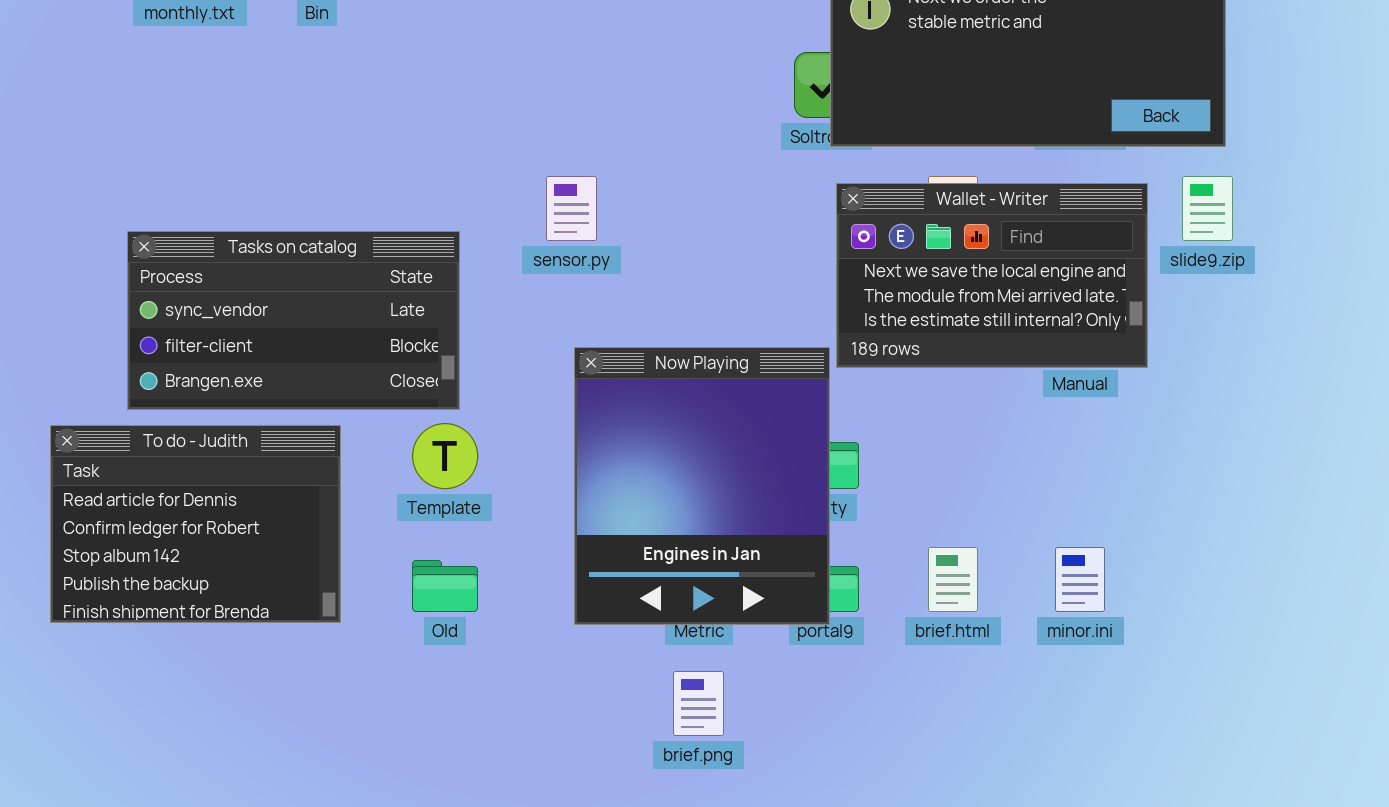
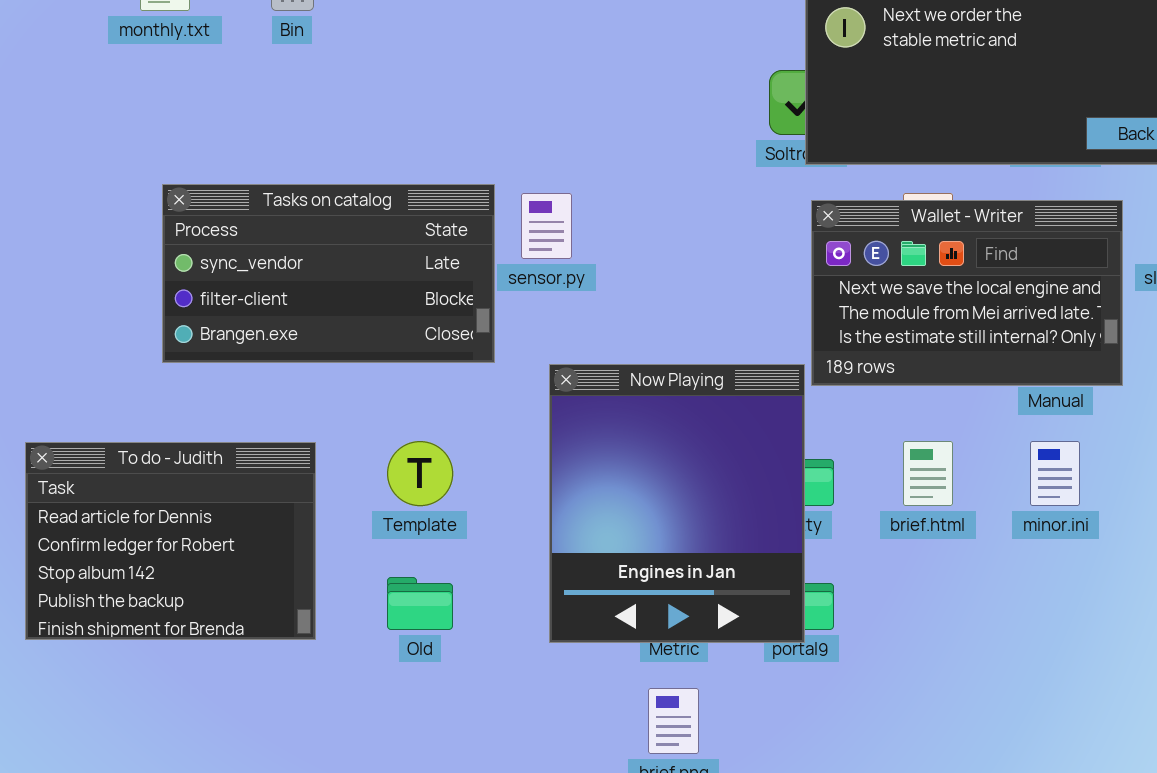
Tasks on catalog: [127,231,460,410] -> [162,184,495,363], moved
brief.html: [928,547,978,612] -> [903,441,953,506], moved
minor.ini: [1055,547,1105,612] -> [1030,441,1080,506], moved

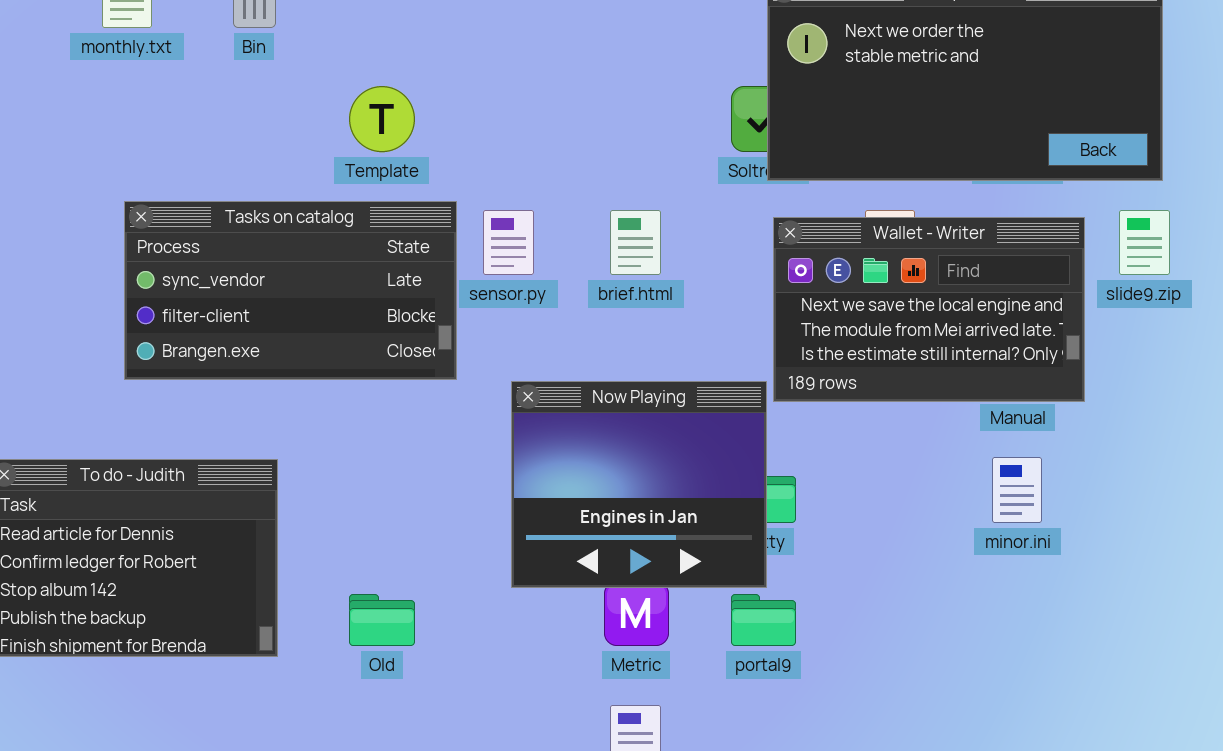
Now Playing: [549,364,805,643] -> [511,381,767,588], resized
Template: [387,441,453,506] -> [349,86,415,152], moved
brief.html: [903,441,953,506] -> [610,210,661,275], moved

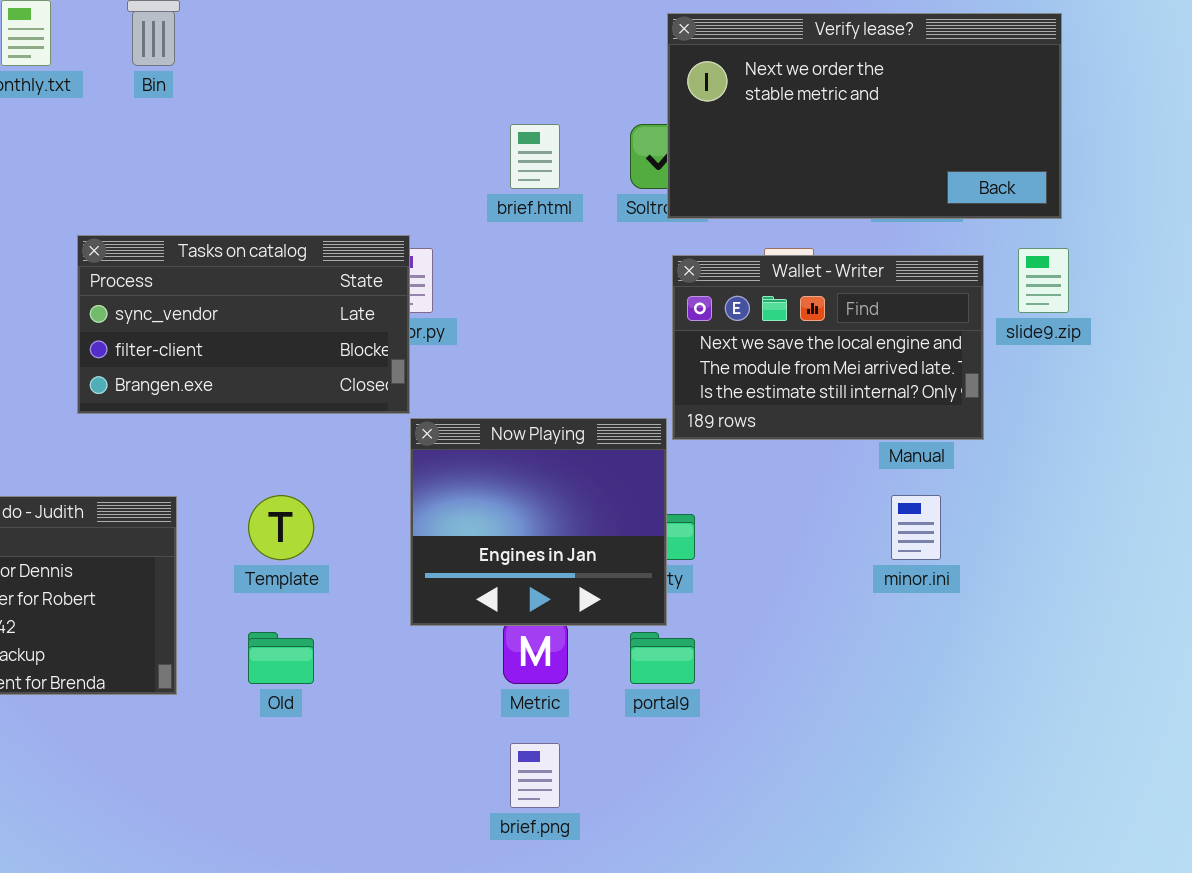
Template: [349,86,415,152] -> [248,495,314,560], moved
Tasks on catalog: [124,201,457,380] -> [77,235,410,414], moved
brief.html: [610,210,661,275] -> [510,124,560,189], moved

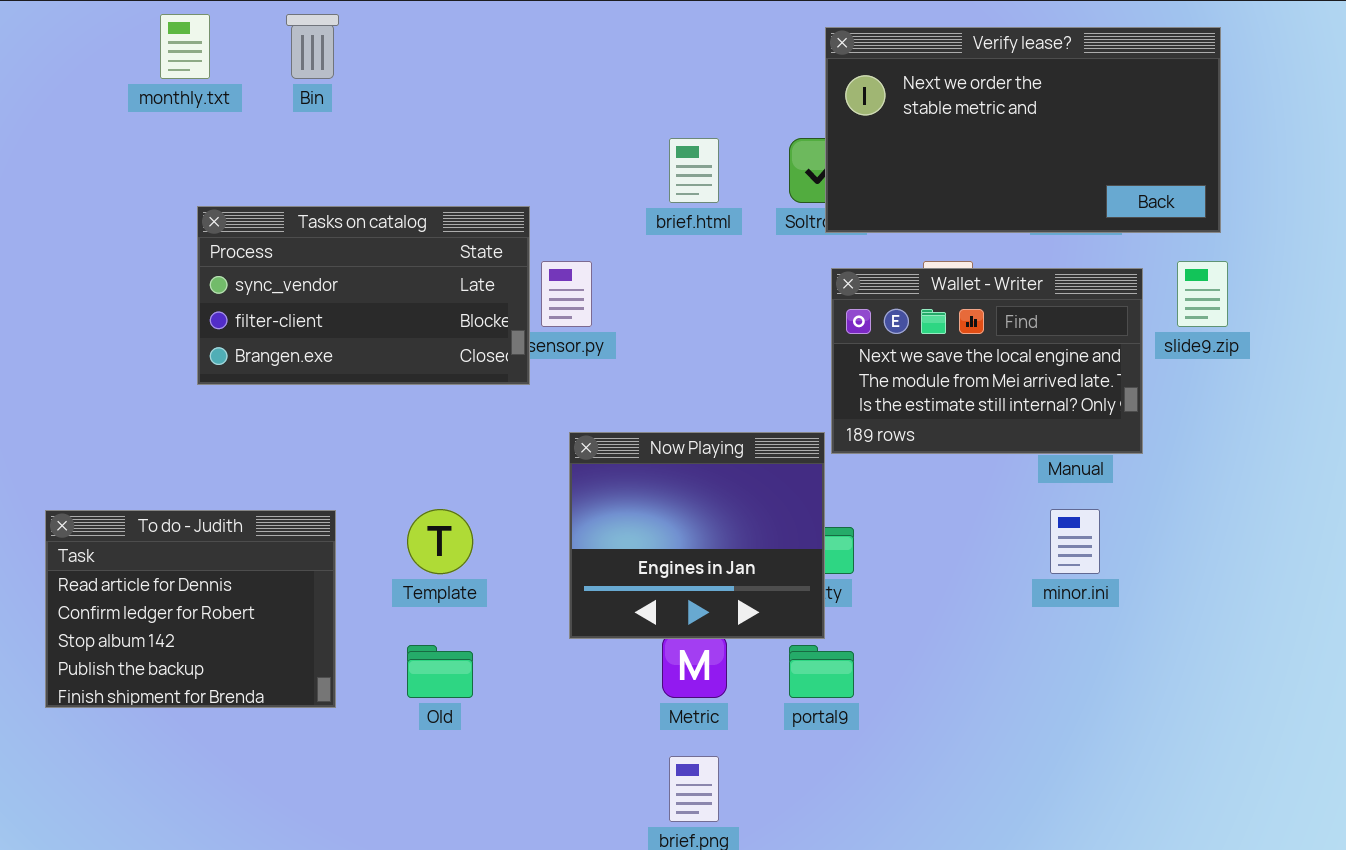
Tasks on catalog: [77,235,410,414] -> [197,206,530,385], moved

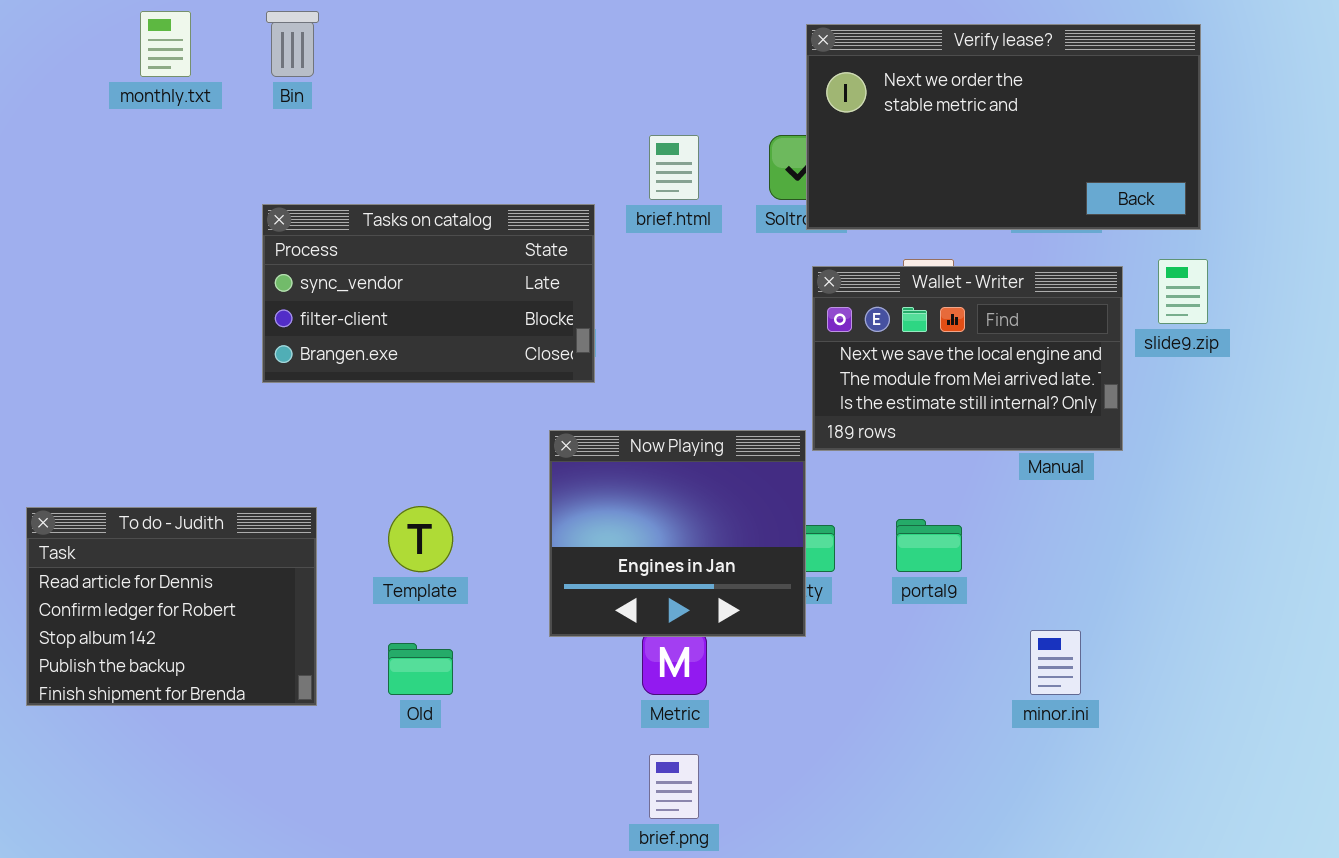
Tasks on catalog: [197,206,530,385] -> [262,204,595,383], moved
minor.ini: [1050,509,1100,574] -> [1030,630,1081,695], moved
portal9: [789,645,854,698] -> [896,519,962,572], moved

